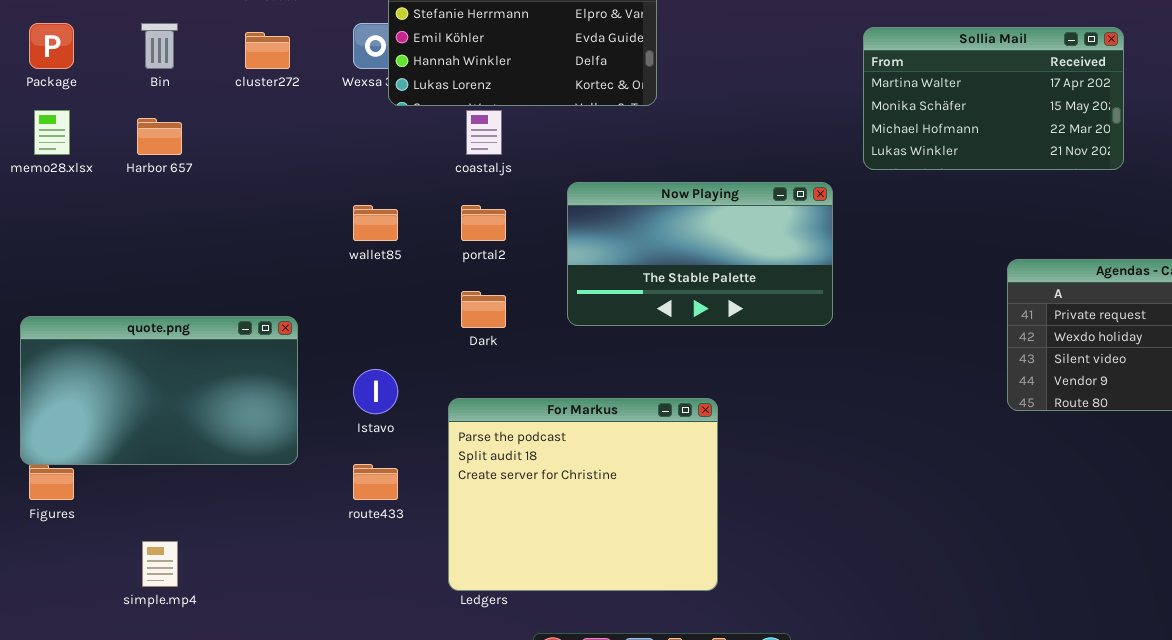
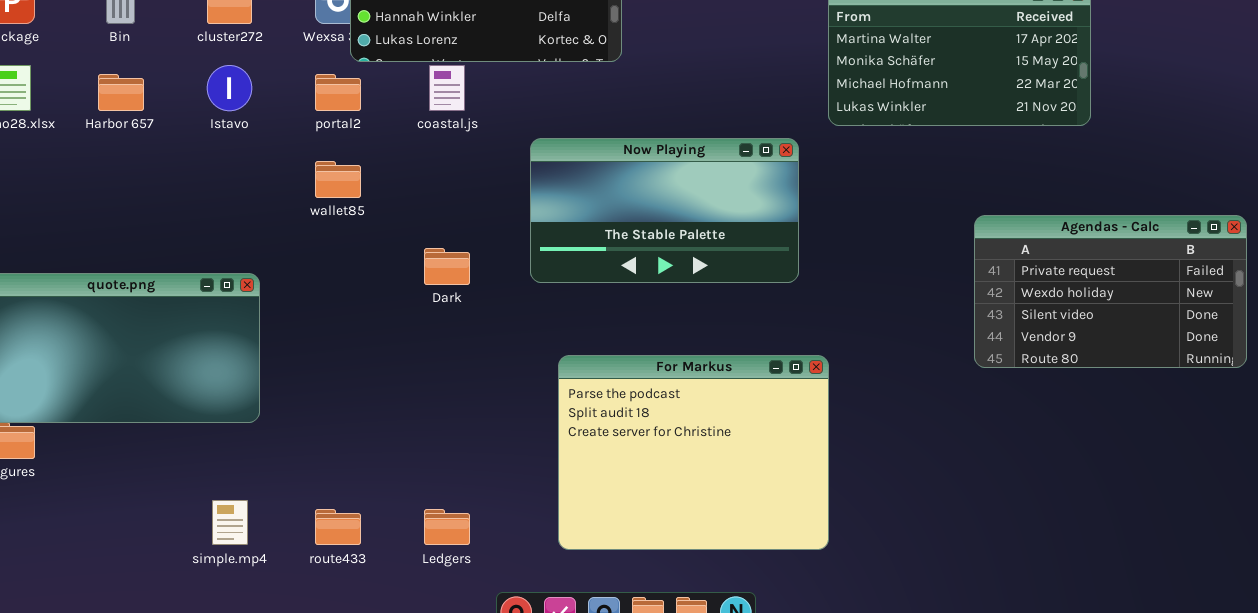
portal2: [461,205,506,241] -> [315,74,361,111], moved
Istavo: [353,369,398,414] -> [207,65,252,111], moved
For Markus: [448,398,718,591] -> [558,355,829,550], moved
route433: [353,464,398,500] -> [315,509,361,545], moved
simple.mp4: [142,541,178,587] -> [212,500,248,545], moved

